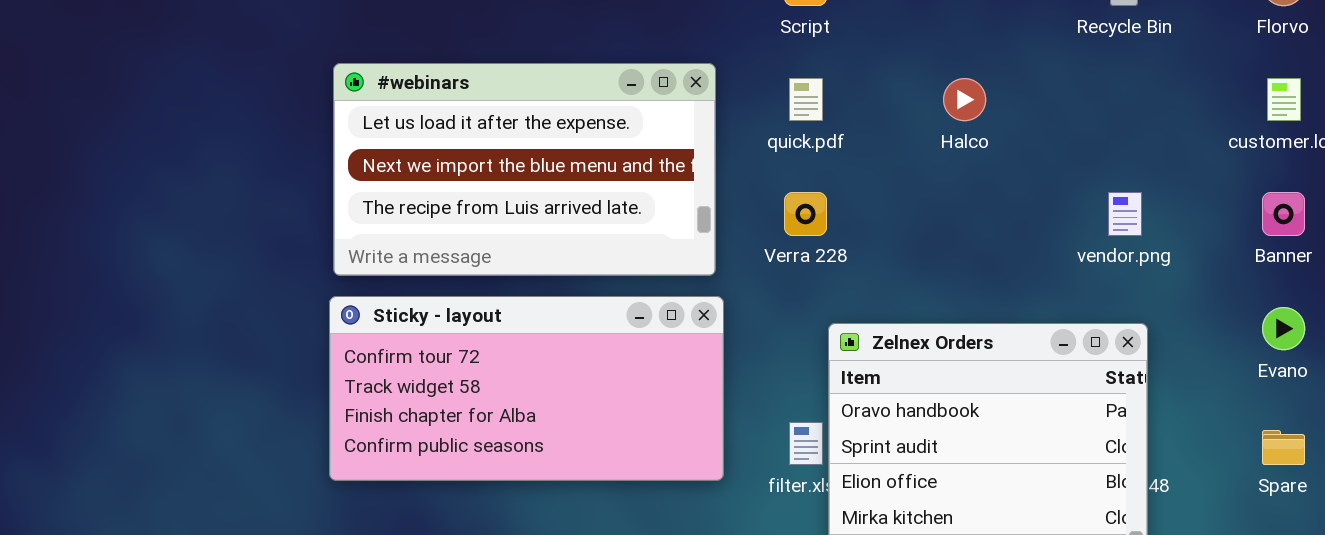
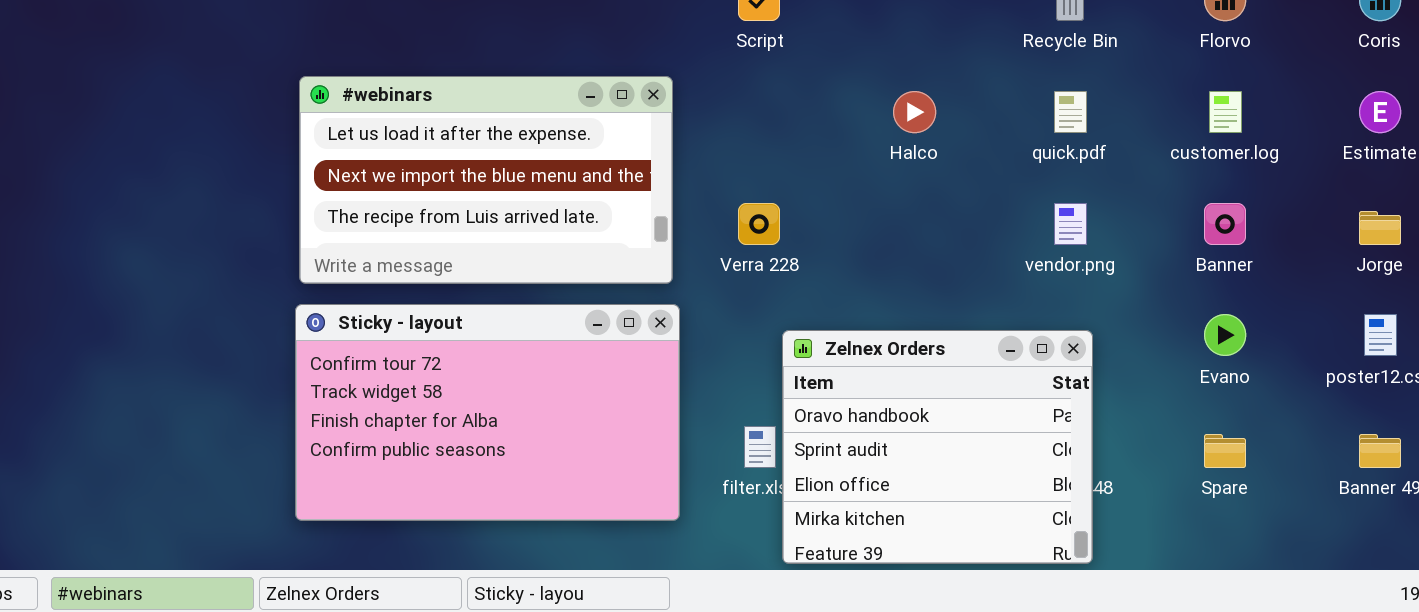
quick.pdf: [789,78,823,121] -> [1054,91,1087,133], moved
Sticky - layout: [329,296,724,481] -> [295,304,680,521], resized

